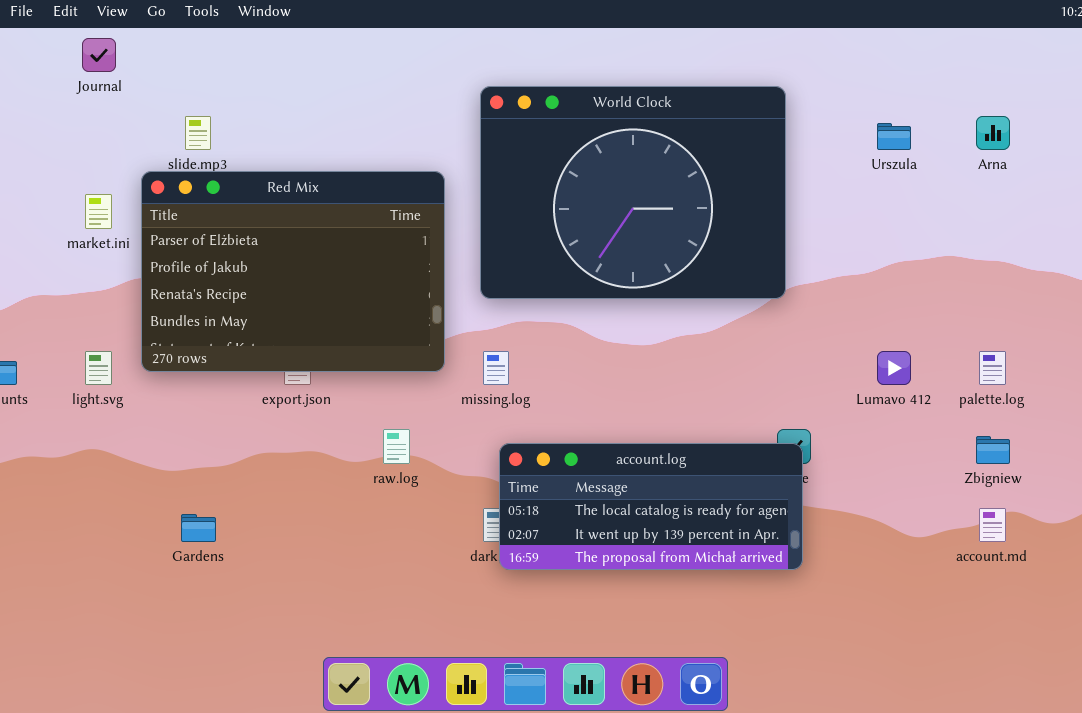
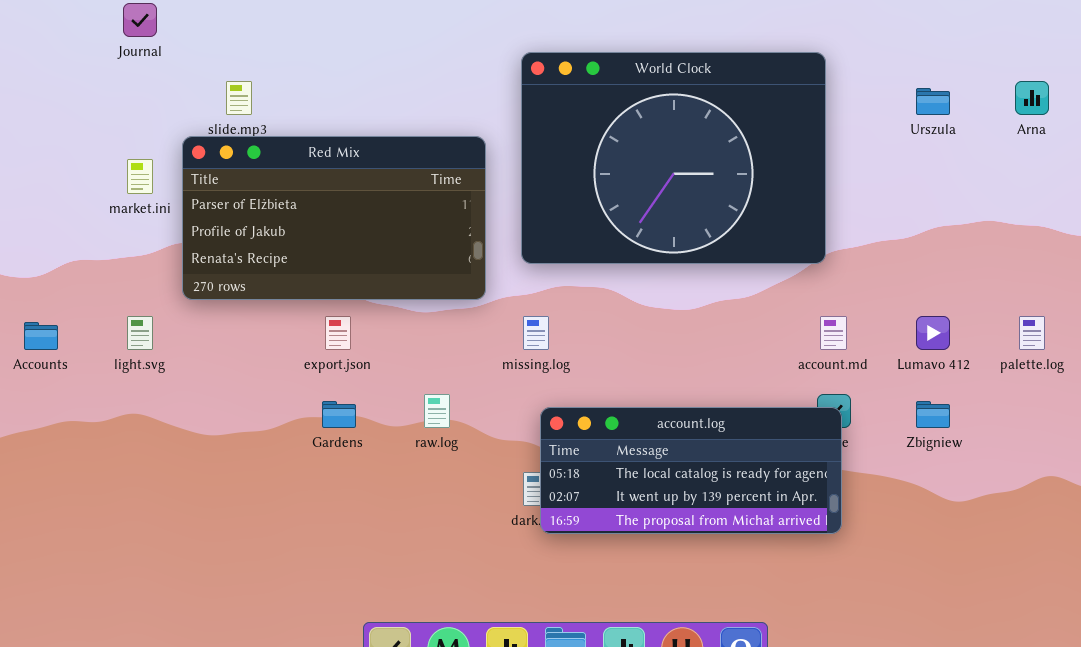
Red Mix: [141,171,445,372] -> [182,136,486,300], resized
Zbigniew: [976,436,1010,464] -> [916,401,950,428], moved
account.md: [979,508,1006,542] -> [820,316,847,350], moved
Gardens: [181,514,216,542] -> [322,401,356,428], moved

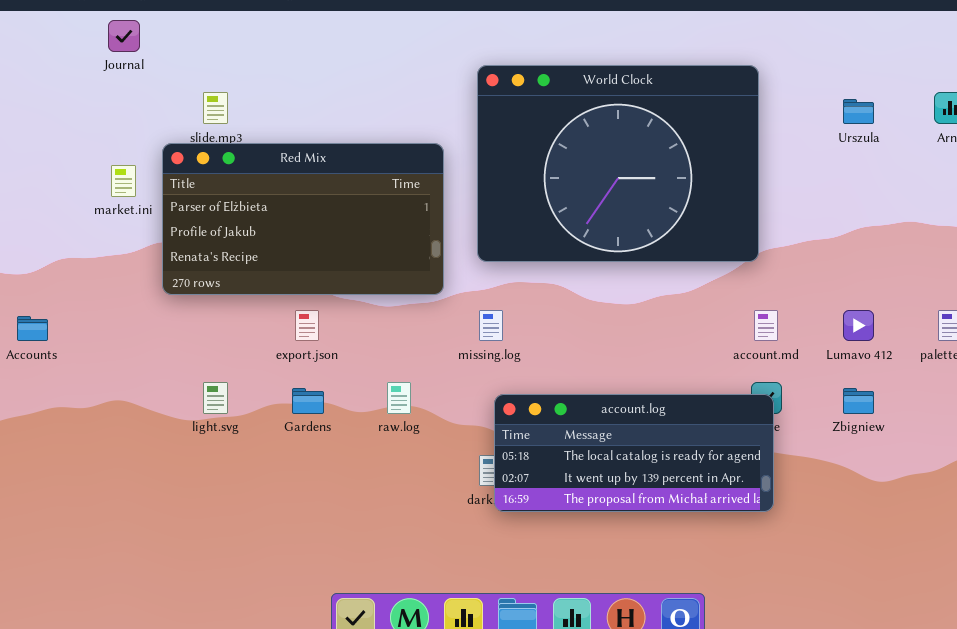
light.svg: [127,316,153,350] -> [203,382,228,414], moved

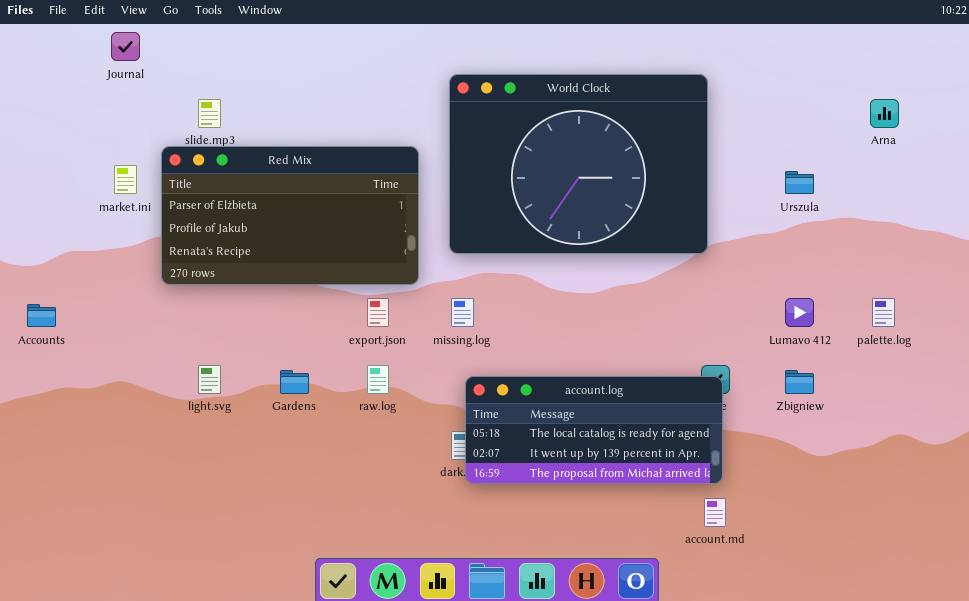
Urszula: [843,99,874,124] -> [785,171,814,194], moved
export.json: [295,310,319,341] -> [367,298,389,327], moved
account.md: [754,310,778,341] -> [704,498,726,527], moved

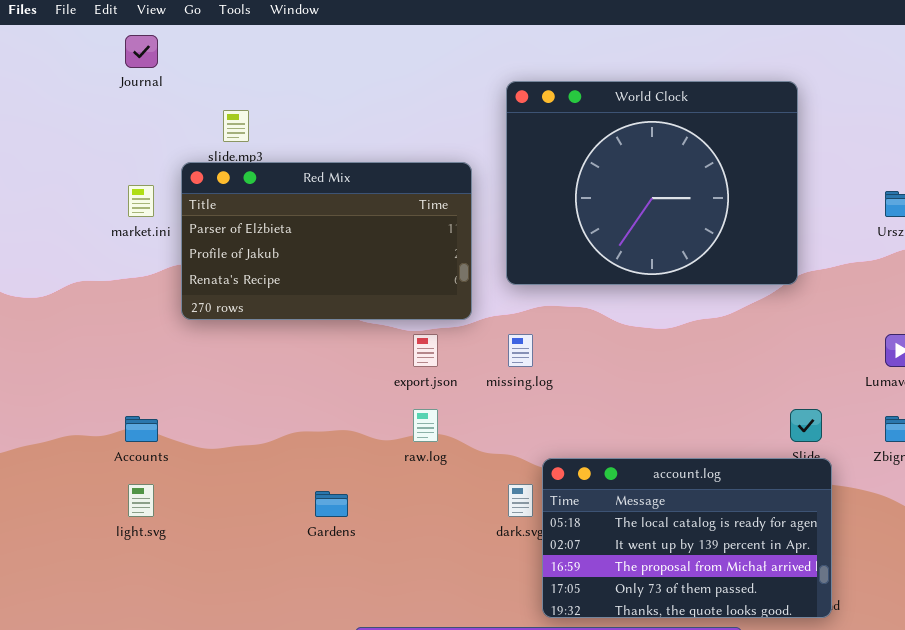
Accounts: [27,304,56,327] -> [125,416,158,442], moved
light.svg: [198,365,221,394] -> [128,484,154,517], moved
Gardens: [280,370,309,394] -> [315,491,348,517], moved
account.log: [465,376,723,484] -> [542,458,832,618], moved, resized

